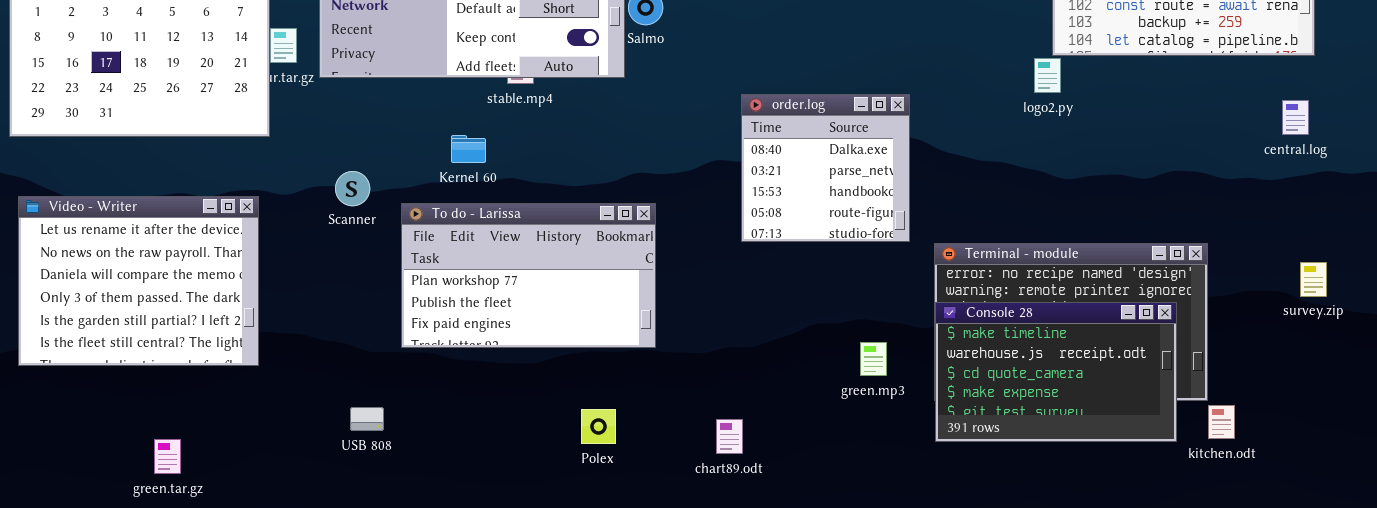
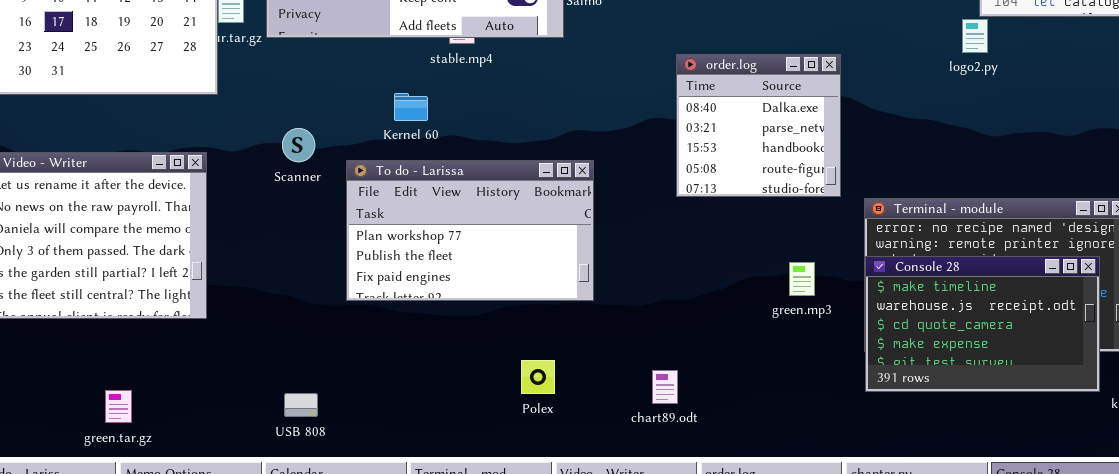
green.mp3: [860,342,887,376] -> [789,262,815,296], moved
USB 808: [350,407,384,431] -> [284,393,318,417], moved

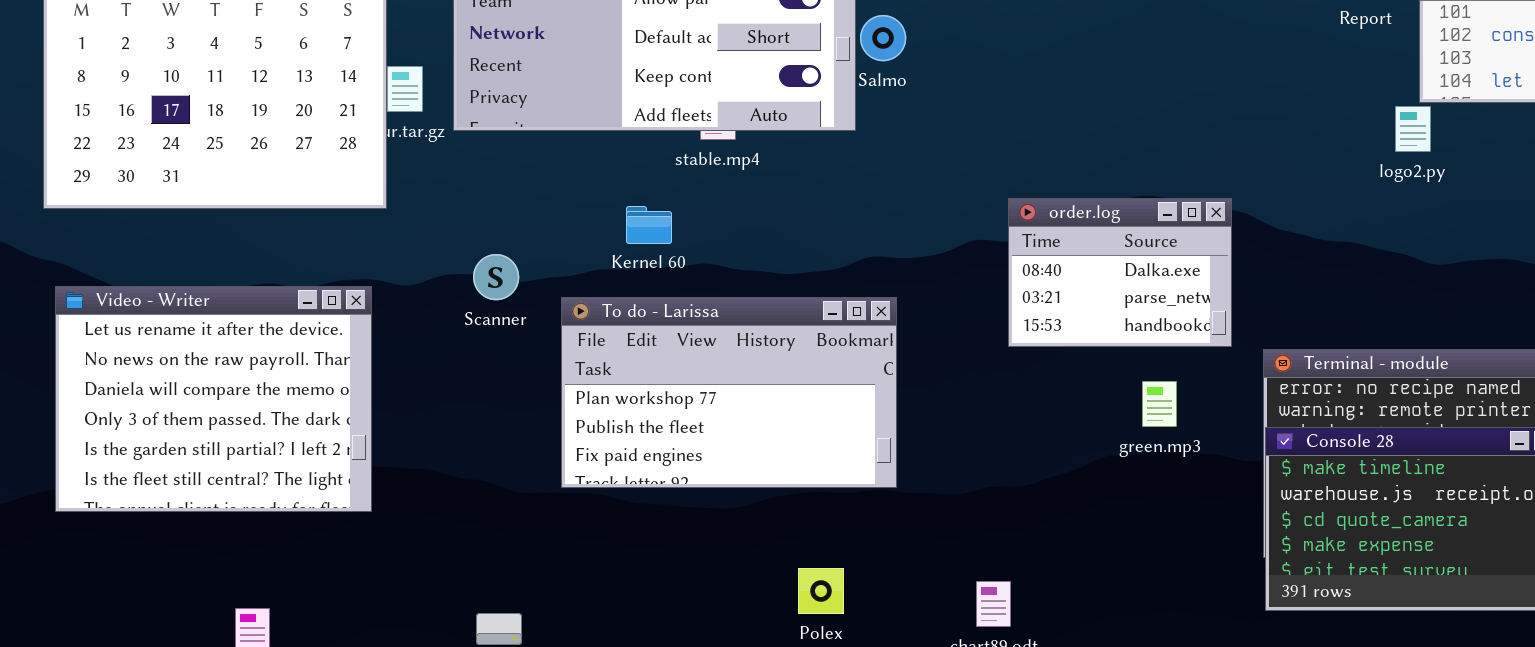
order.log: [676,54,841,197] -> [1008,198,1232,347], resized
green.mp3: [789,262,815,296] -> [1142,381,1177,427], moved

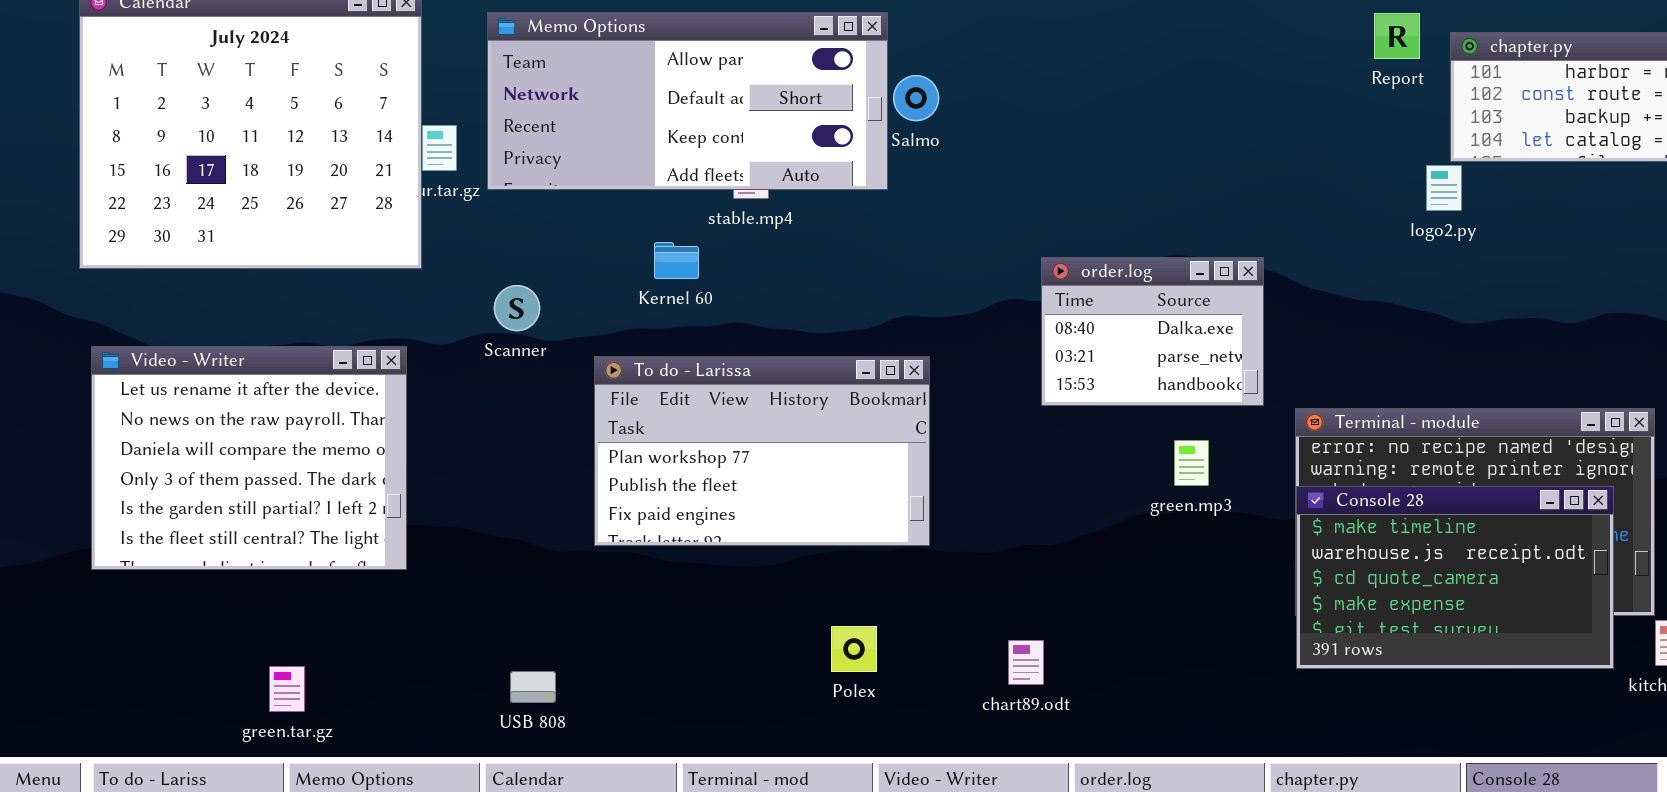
Kernel 60: [626,206,672,244] -> [654,242,699,279], moved
Scanner: [473,254,519,300] -> [494,285,540,331], moved

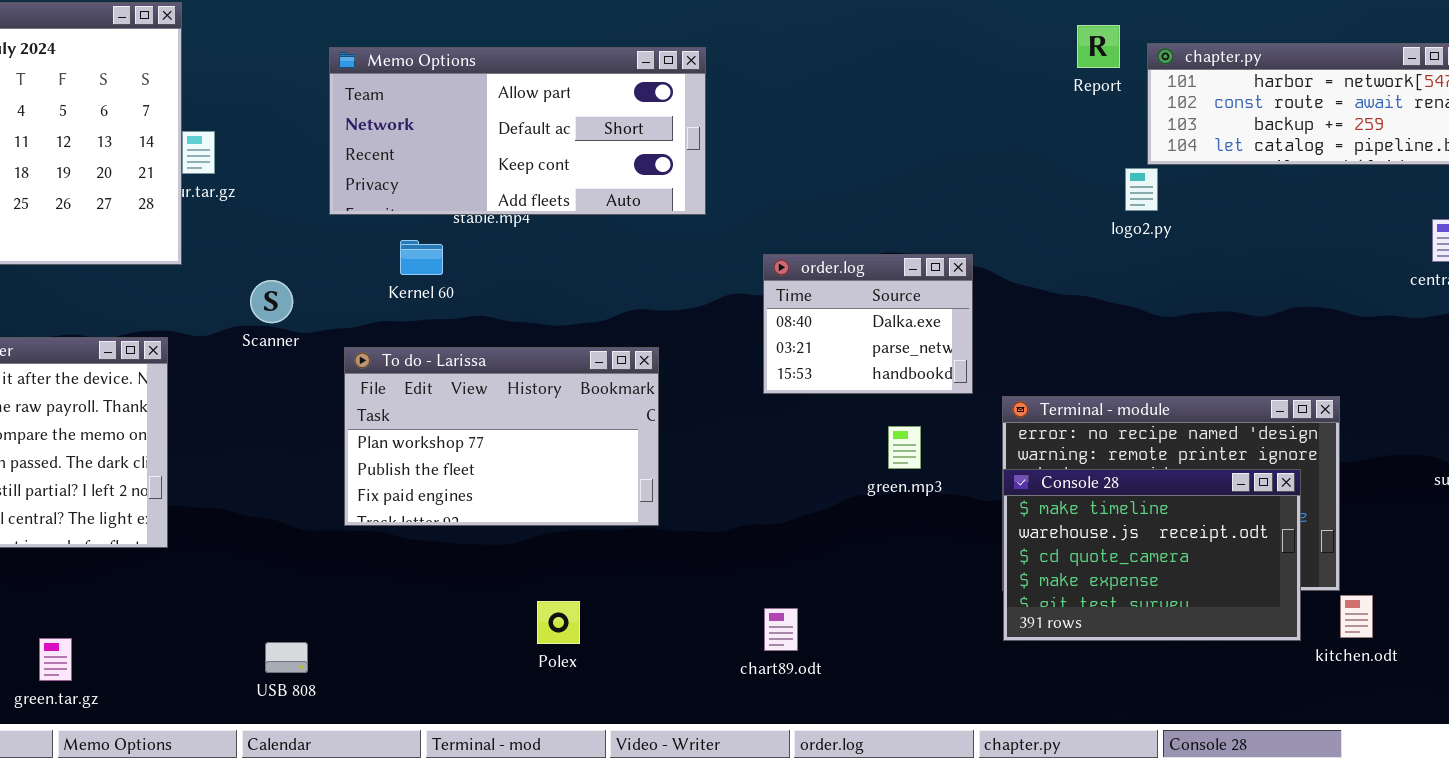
Memo Options: [487,12,888,190] -> [329,47,706,215], moved
Polex: [831,626,877,672] -> [537,601,580,644], moved
chart89.odt: [1008,640,1044,685] -> [764,608,798,651], moved

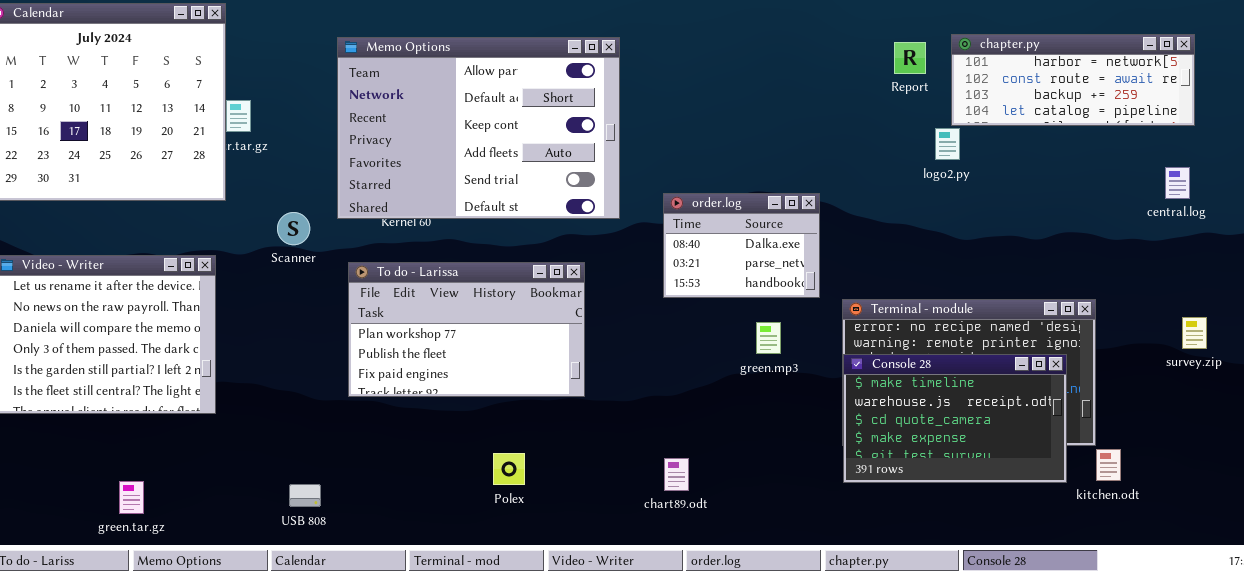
Report: [1077,25,1120,68] -> [894,42,926,74], moved
Memo Options: [329,47,706,215] -> [337,37,620,219], resized

